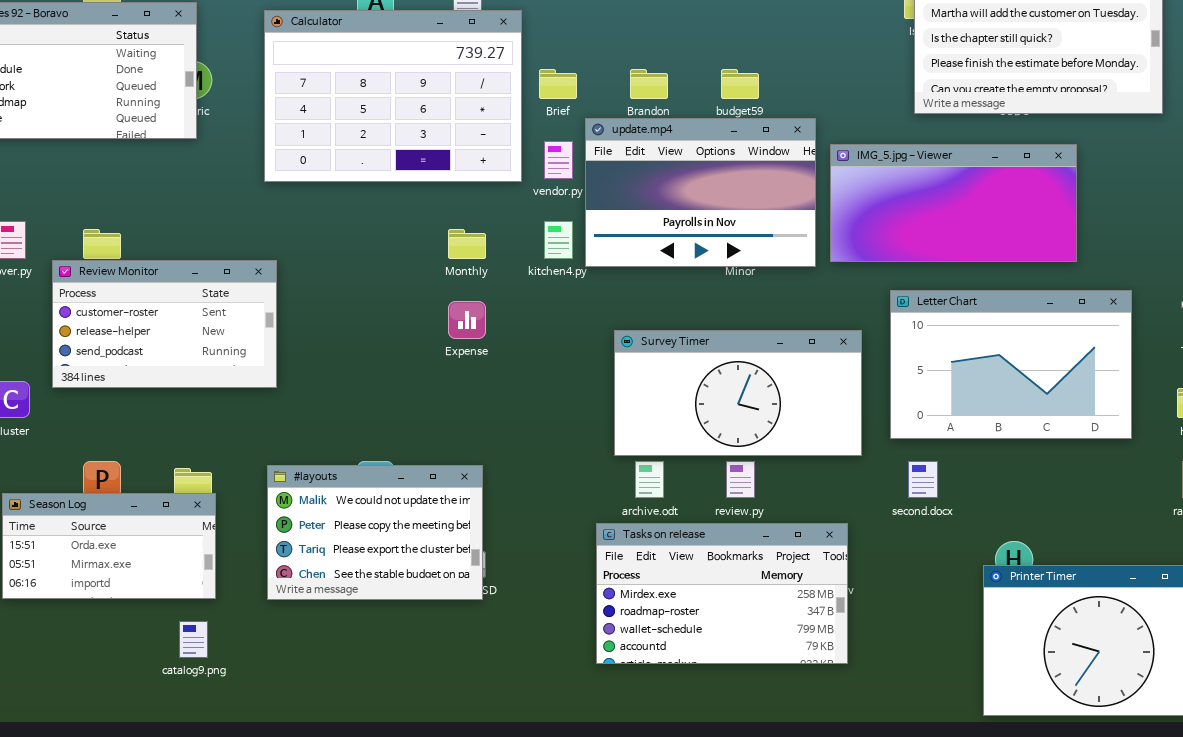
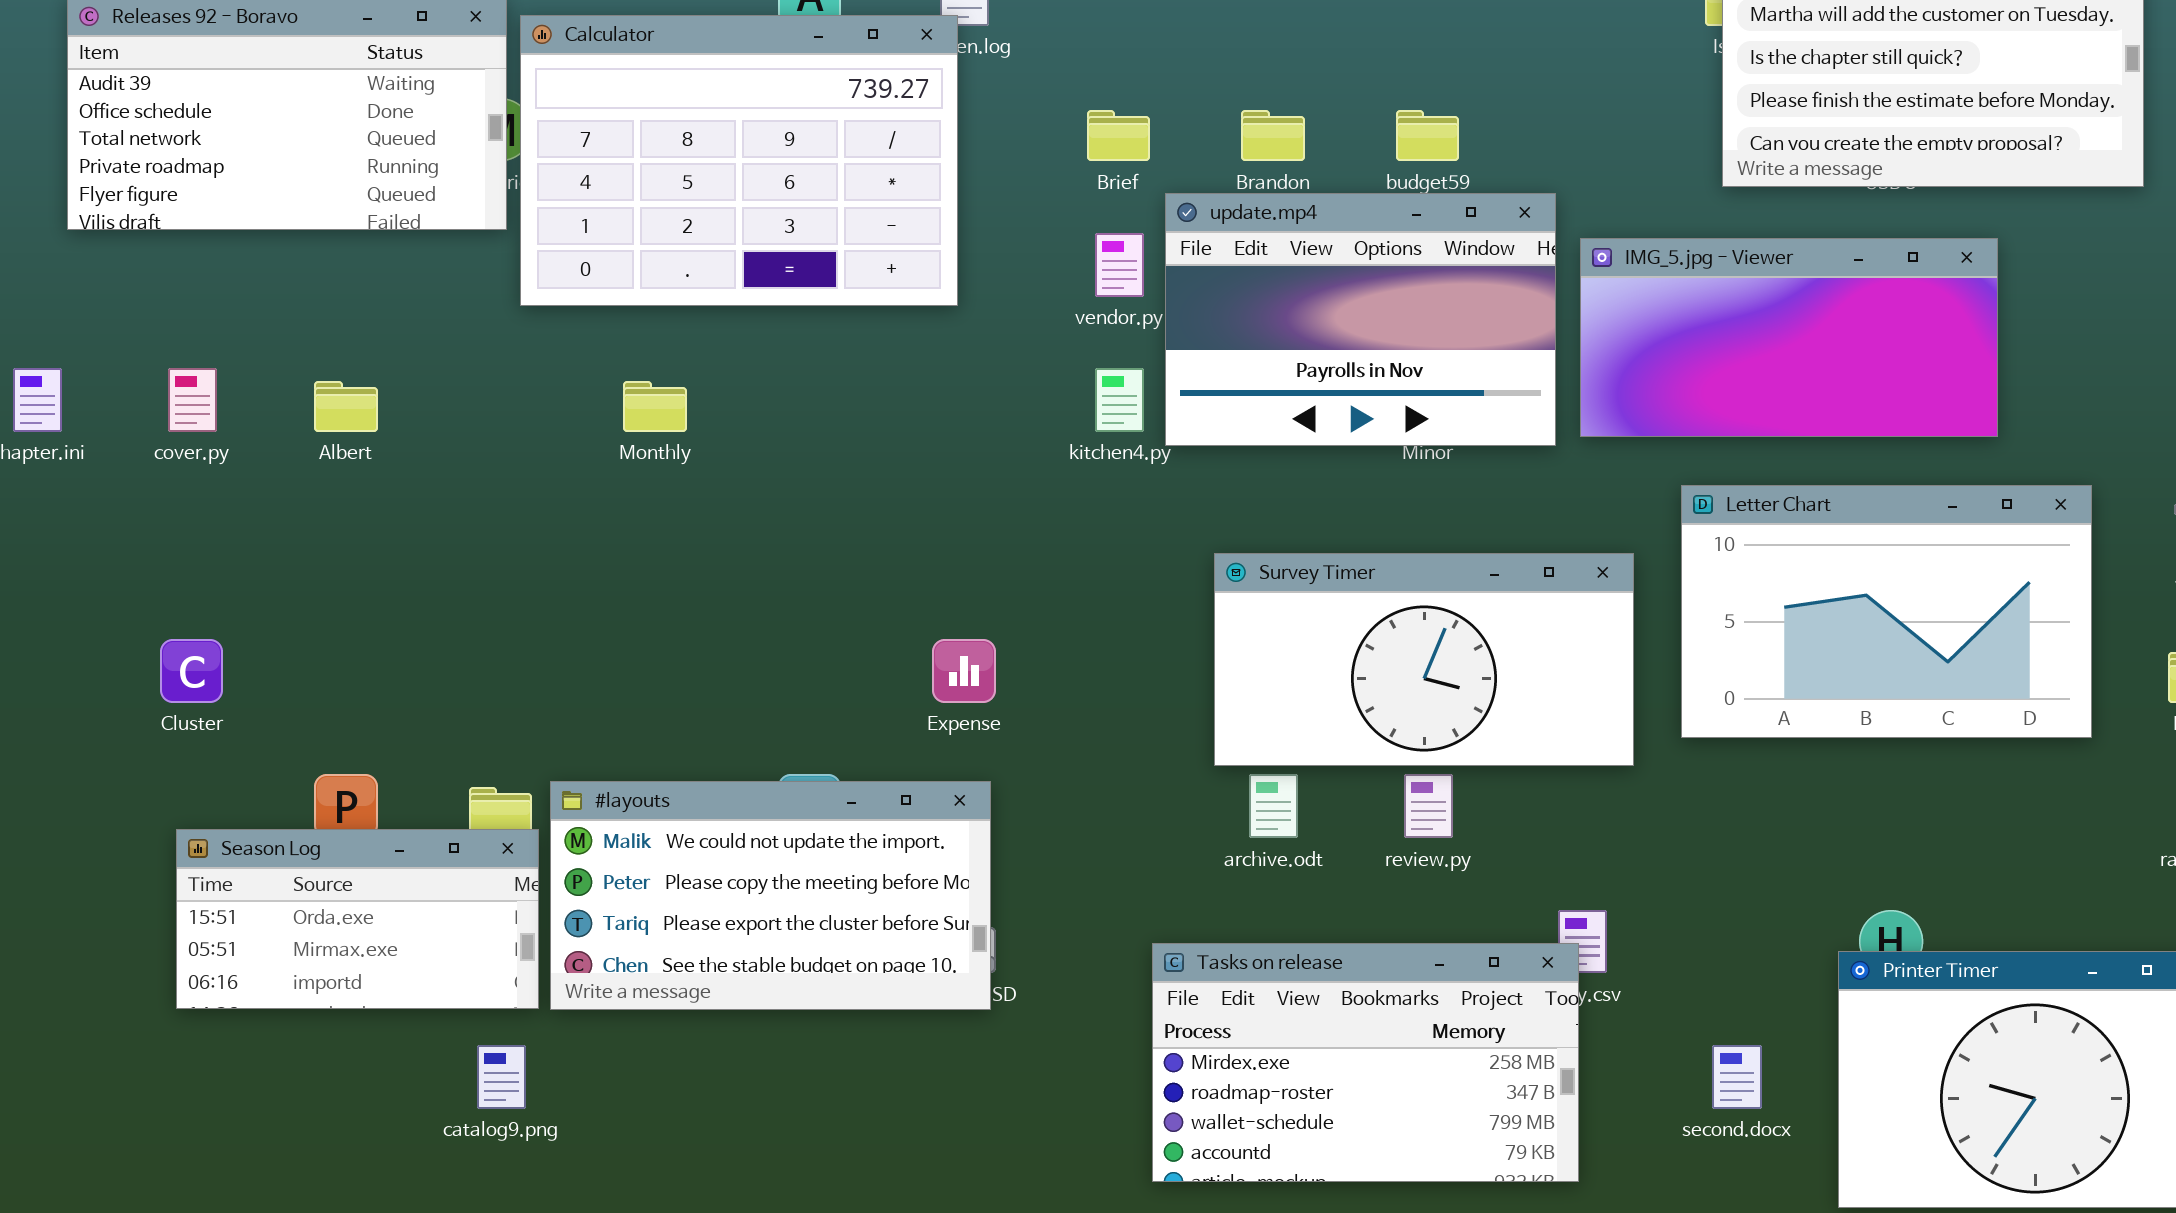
Calculator: [264,10,522,182] -> [520,15,958,306], moved
Monthly: [448,229,486,259] -> [623,381,687,432], moved
Review Monitor: [52,260,277,388] -> none, closed
Expense: [448,301,486,339] -> [932,639,996,703], moved
second.docx: [908,461,938,498] -> [1712,1045,1762,1109], moved
#layouts: [267,465,483,600] -> [550,781,991,1010], resized
Tasks on release: [596,523,848,664] -> [1152,943,1579,1182], moved

